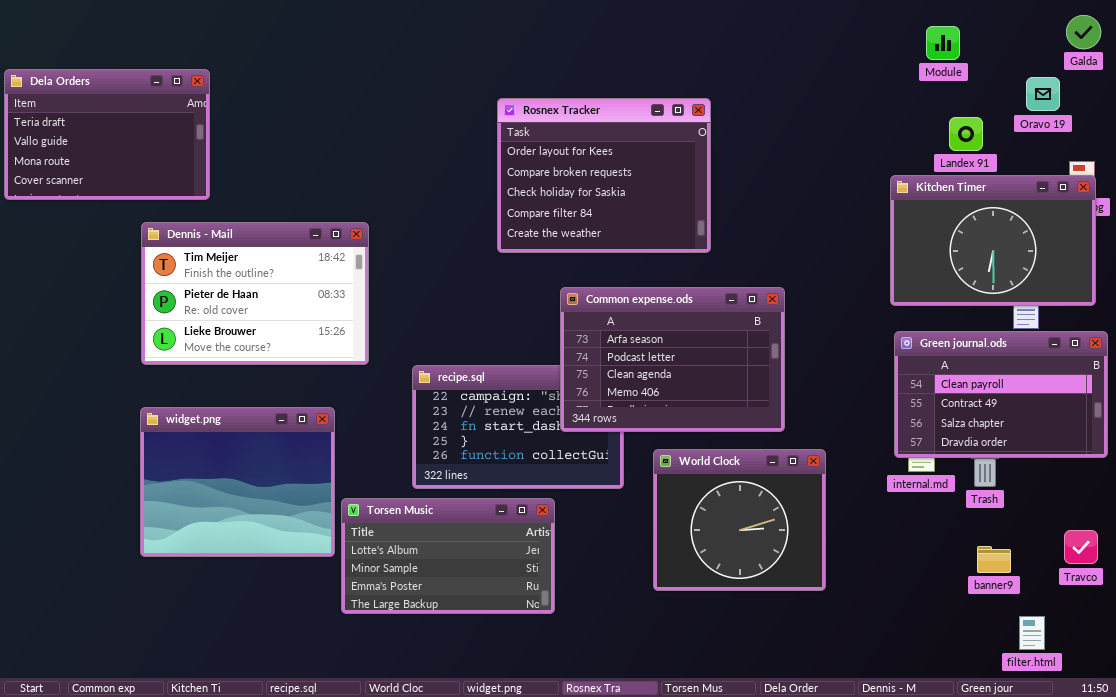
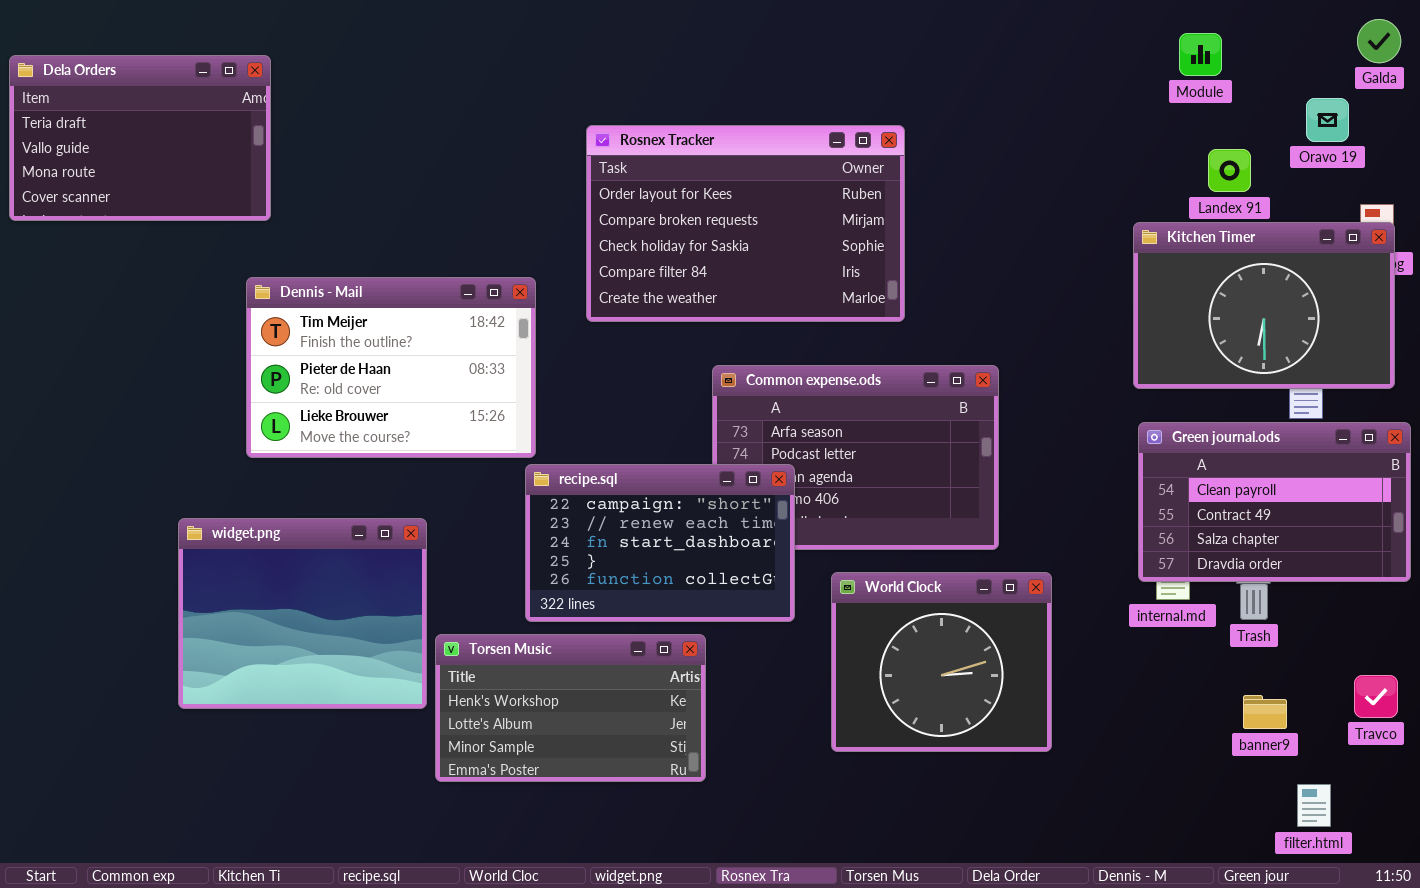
Dela Orders: [4,69,210,200] -> [9,55,271,221], moved
Rosnex Tracker: [497,98,711,253] -> [586,125,905,322], resized
Dennis - Mail: [141,222,369,365] -> [246,277,536,458], moved
recipe.sql: [412,365,624,489] -> [525,464,795,622], raised
Torsen Music: [341,498,555,614] -> [435,634,706,782], scrolled up 1 row

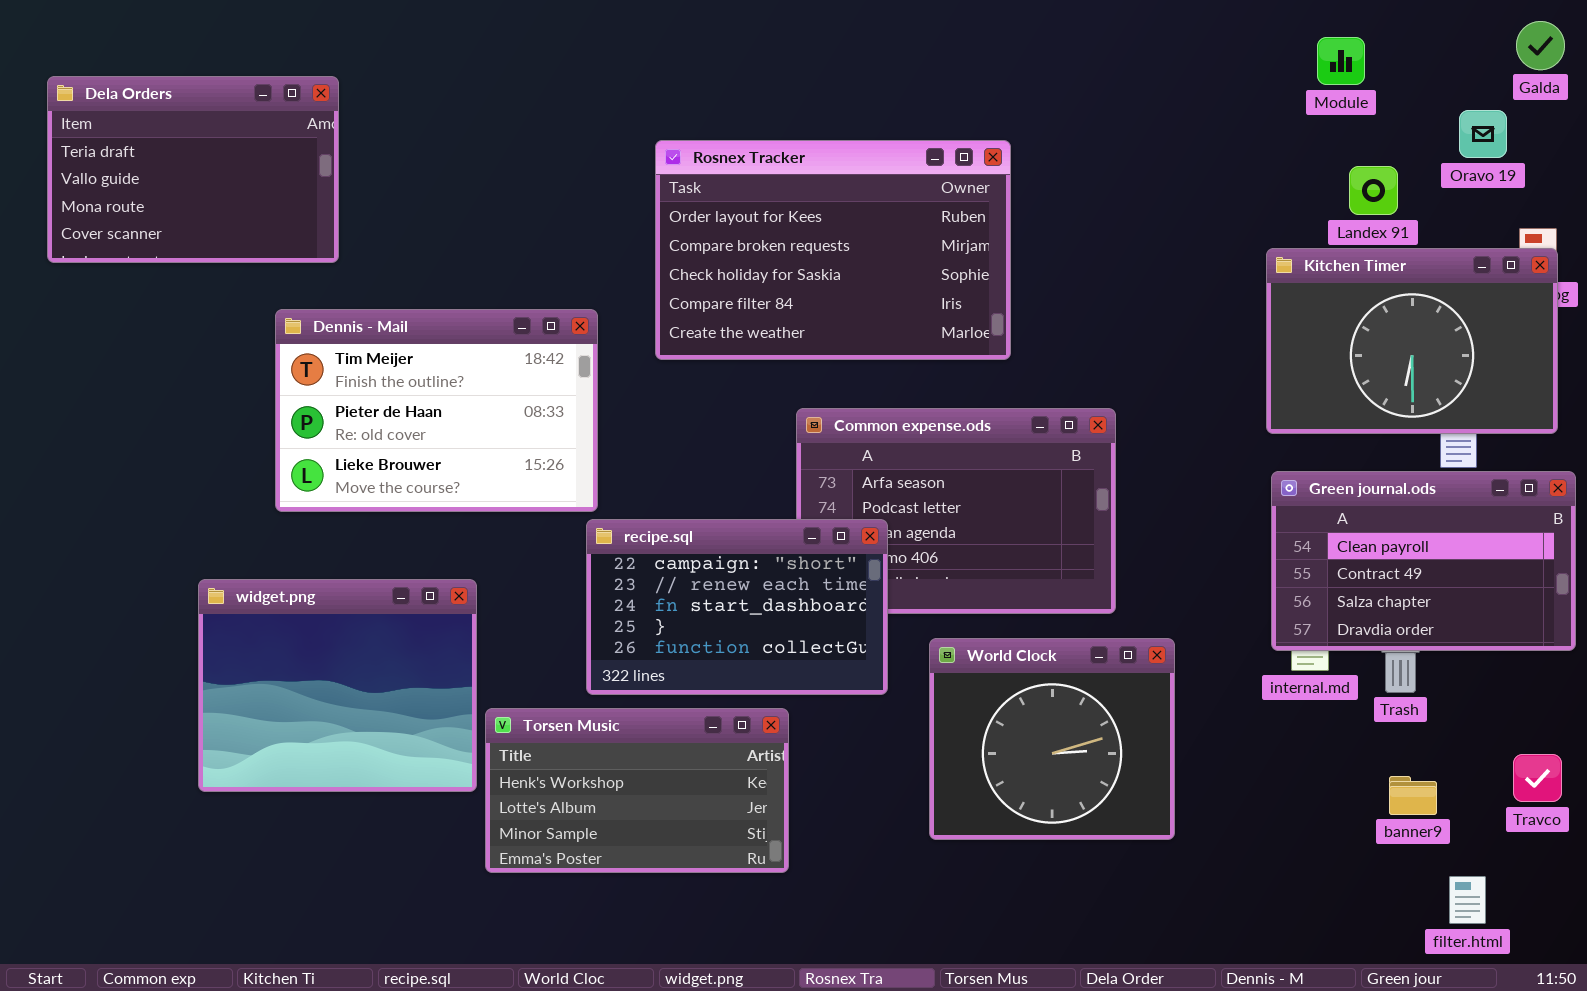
Dela Orders: [9,55,271,221] -> [47,76,339,263], moved

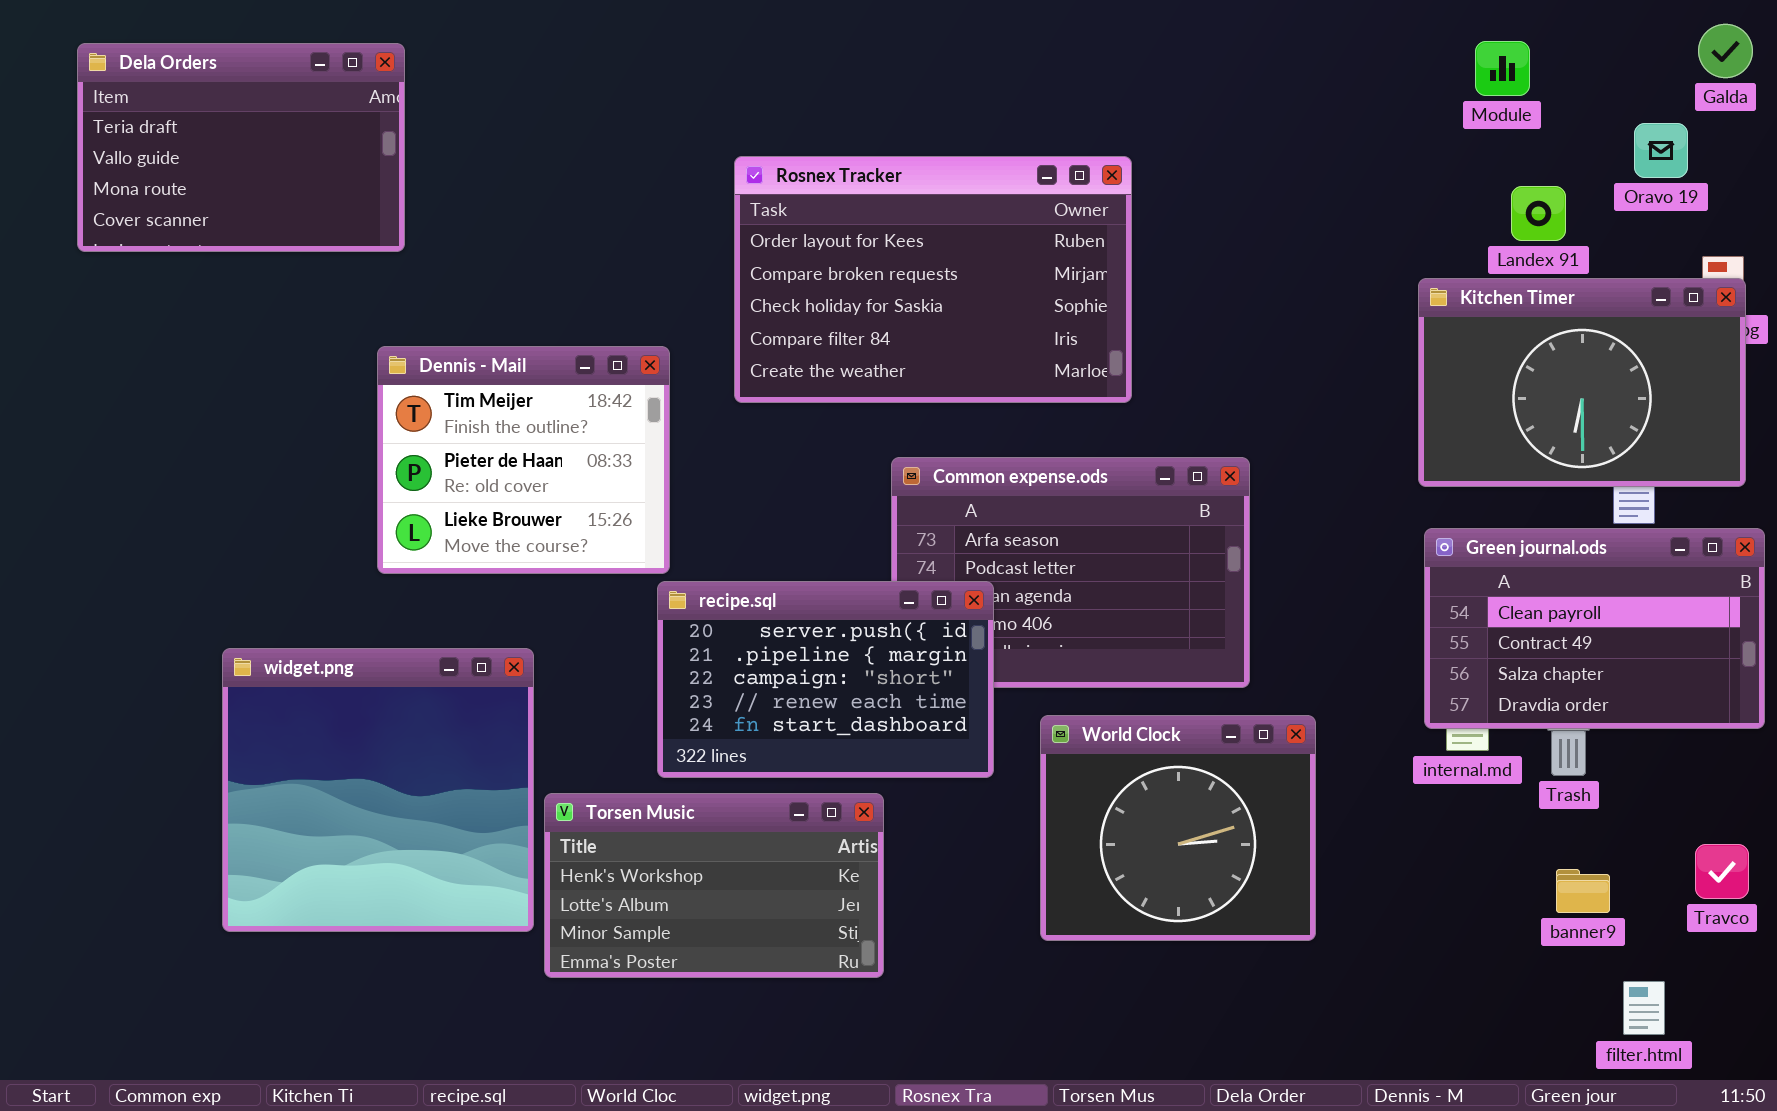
Dela Orders: [47,76,339,263] -> [77,43,405,252], moved
Dennis - Mail: [275,309,598,512] -> [377,346,670,574], resized
recipe.sql: [586,519,888,695] -> [657,581,994,778], scrolled up 2 rows
widget.png: [198,579,477,792] -> [222,648,534,932], resized

